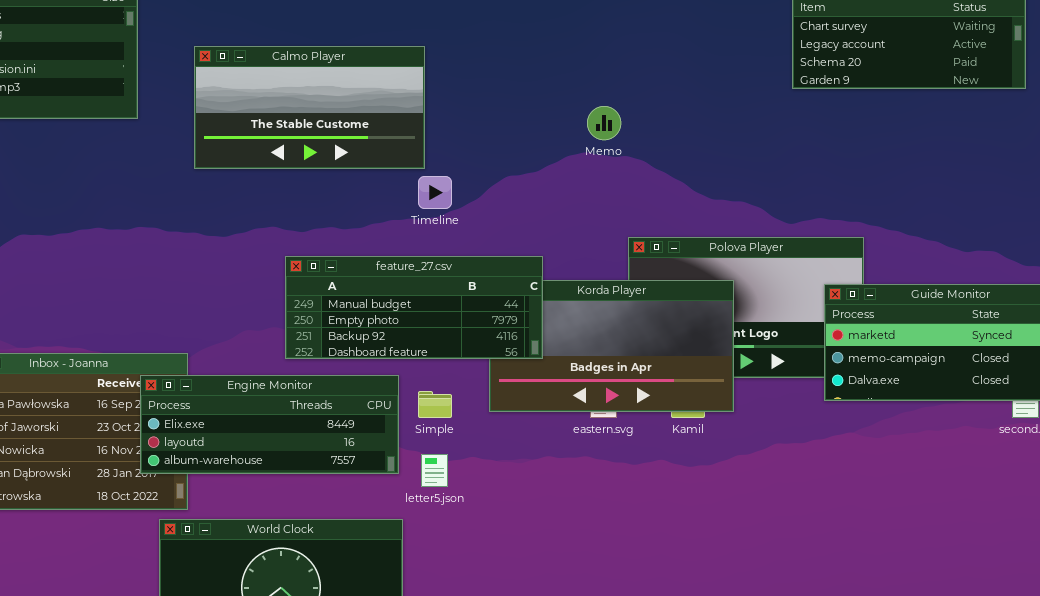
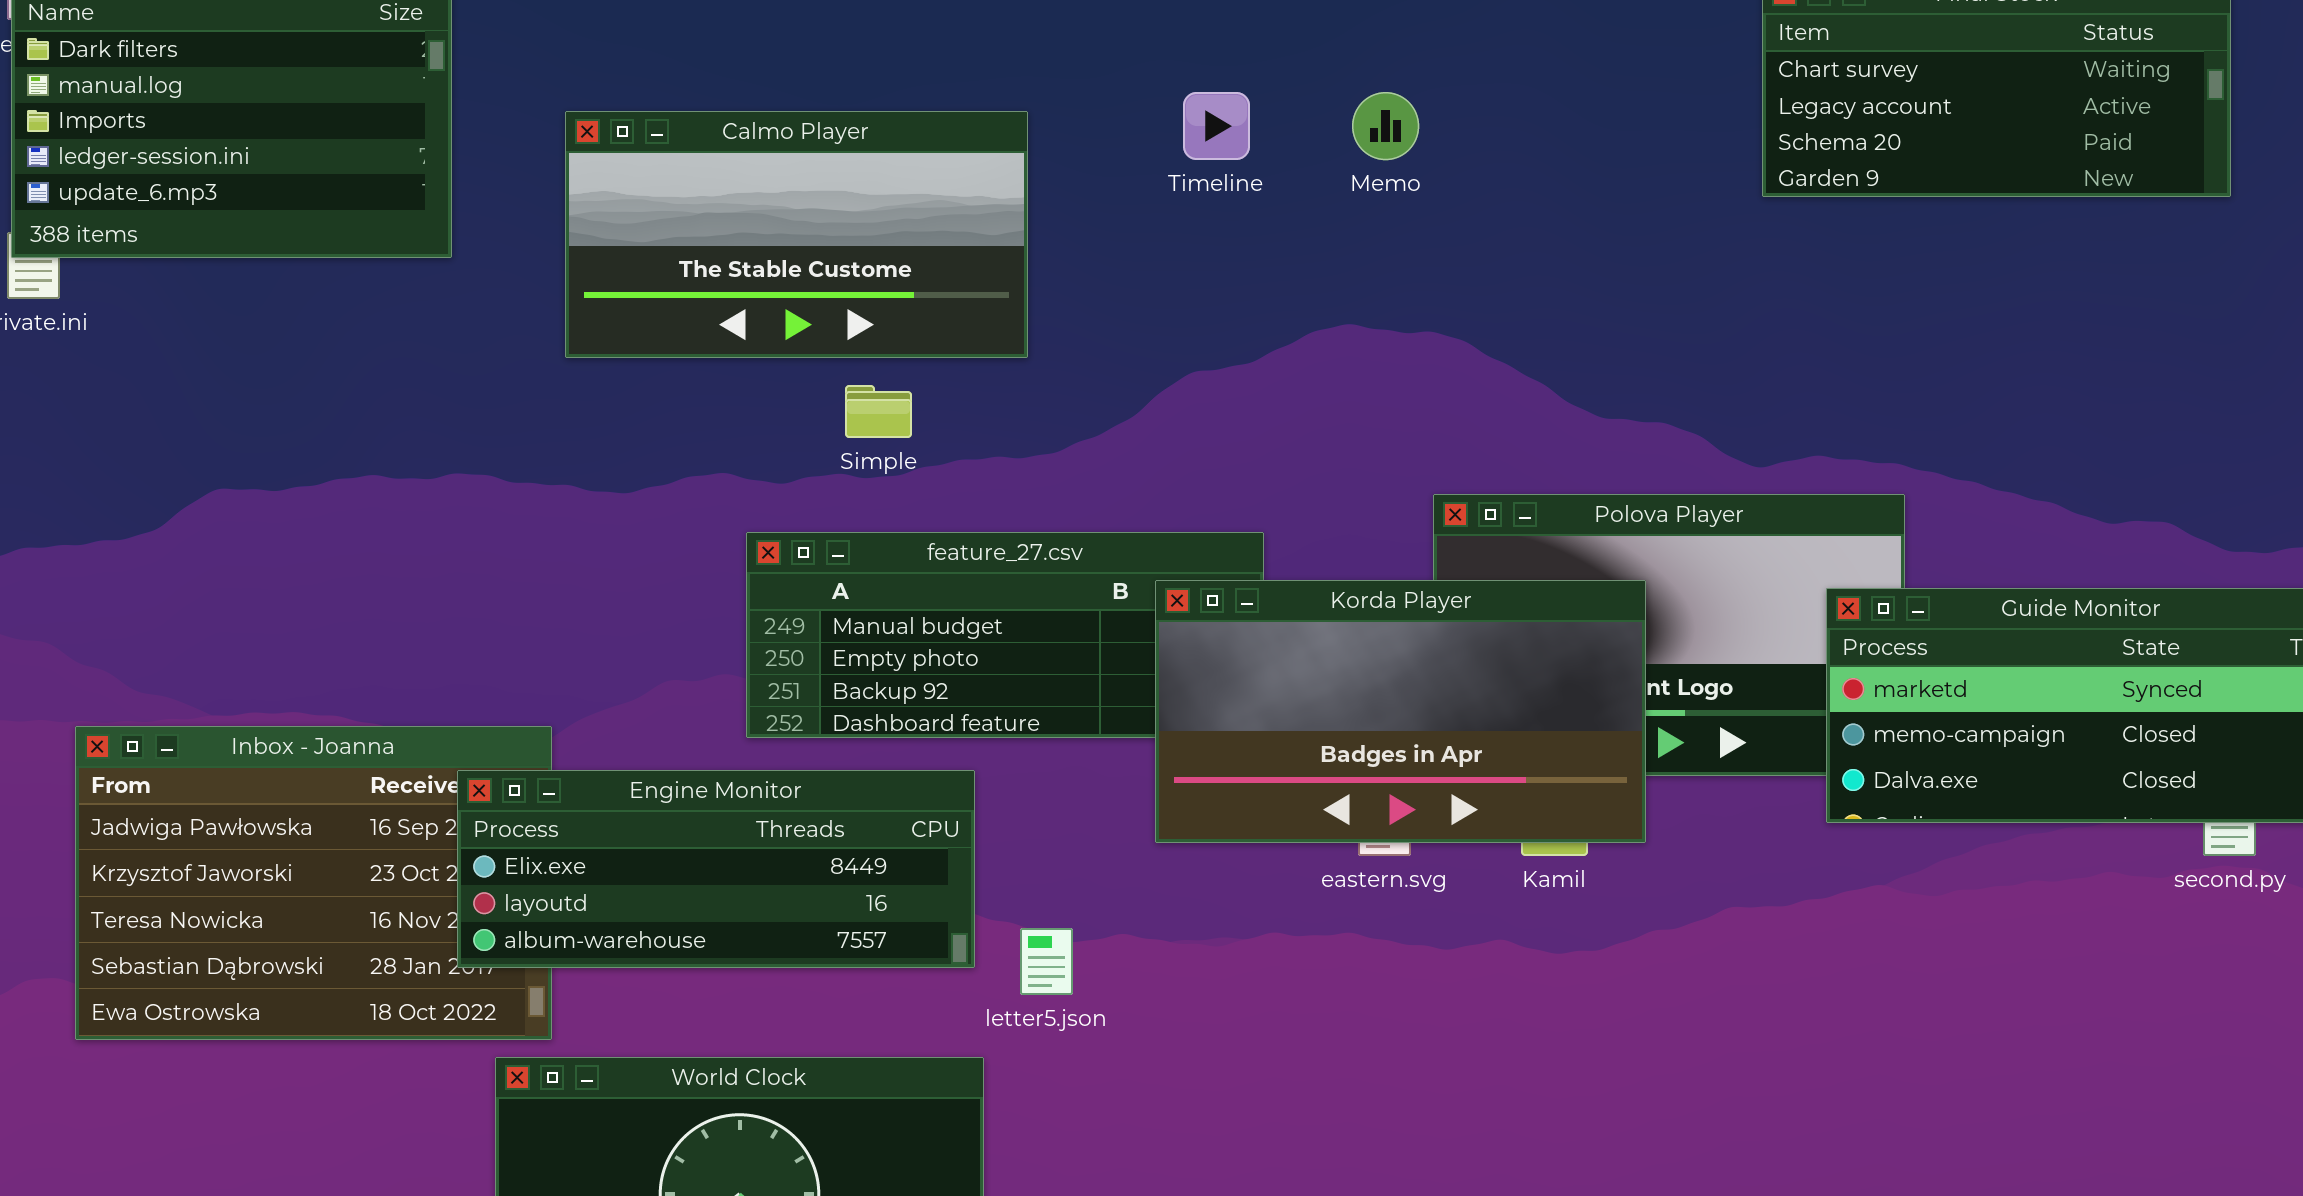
Memo: [587,106,621,140] -> [1352,92,1419,160], moved
Timeline: [418,176,452,209] -> [1183,92,1250,160], moved
Korda Player: [489,280,734,412] -> [1155,580,1646,843], raised
Simple: [418,391,452,418] -> [845,385,912,438], moved

